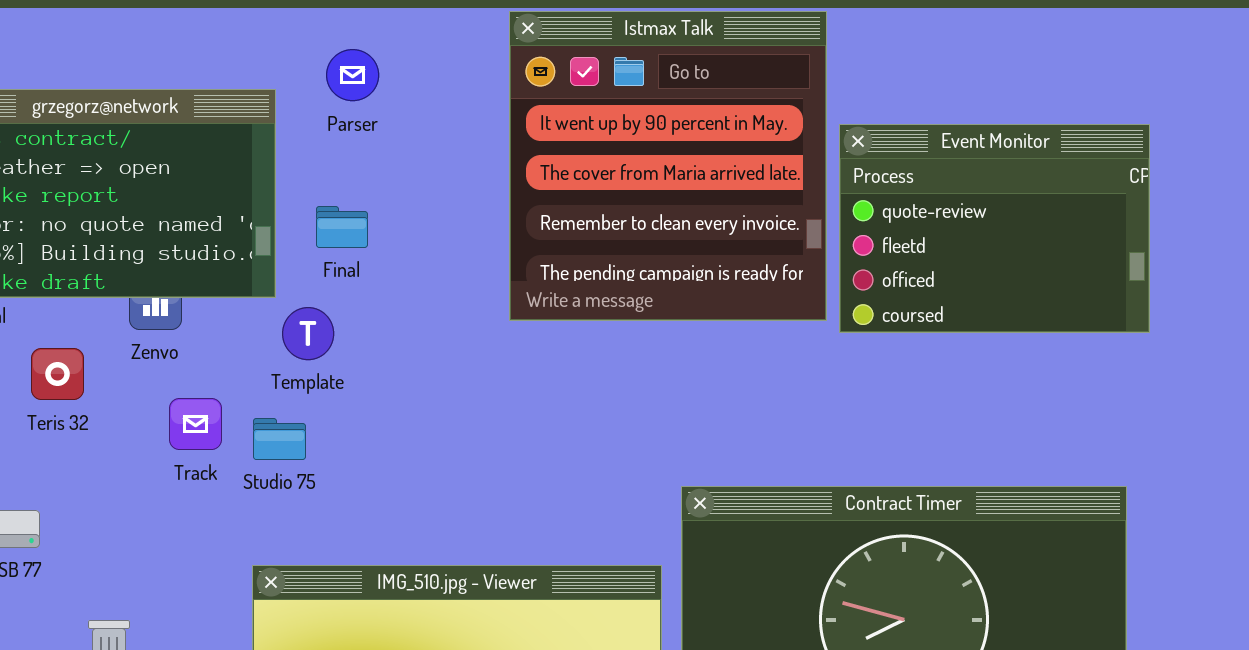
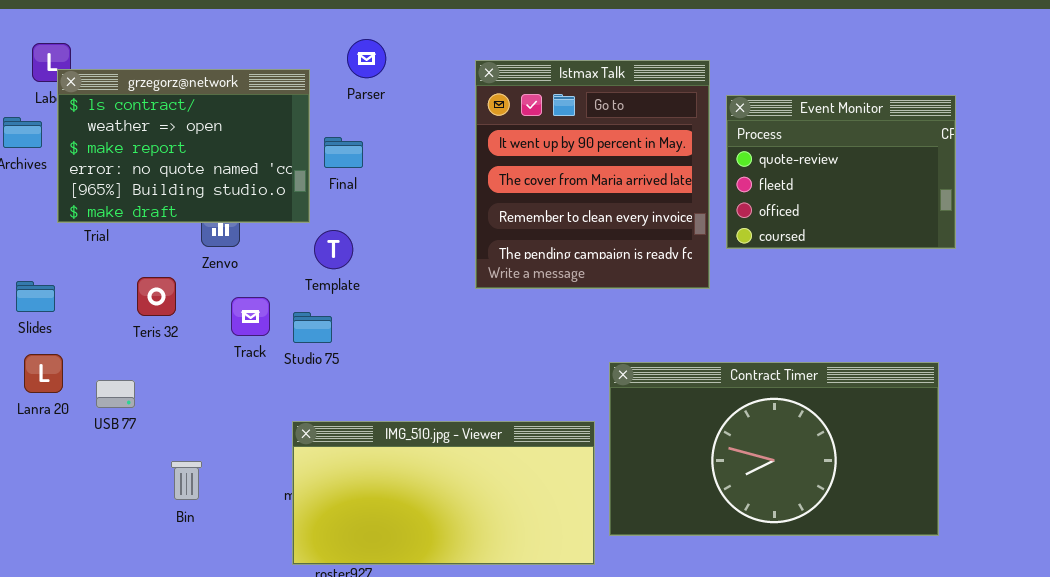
Istmax Talk: [509,11,827,321] -> [475,60,710,289], moved
Final: [316,206,368,248] -> [324,137,363,168], moved
Teris 32: [31,348,84,400] -> [137,277,176,316], moved

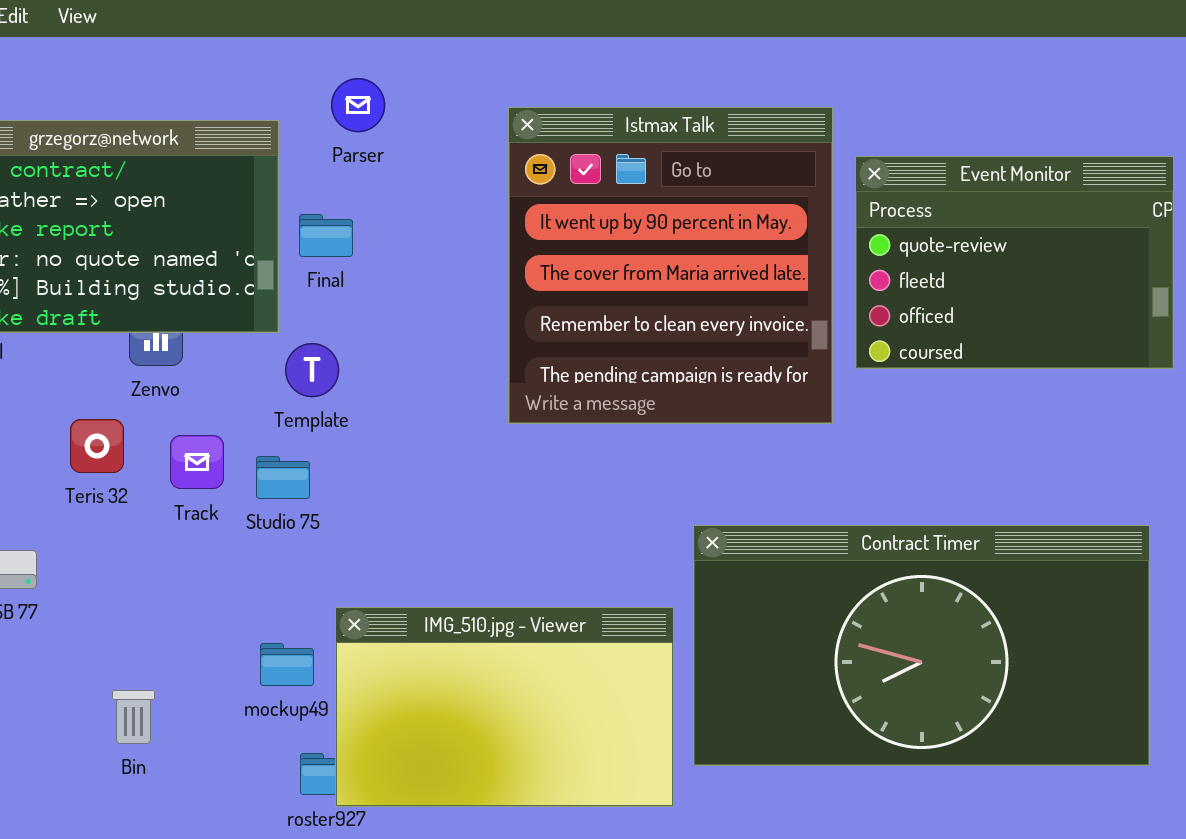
Teris 32: [137,277,176,316] -> [70,419,124,473], moved
IMG_510.jpg - Viewer: [292,421,595,565] -> [335,607,674,807], resized
Bin: [171,461,202,500] -> [112,690,155,744], moved

